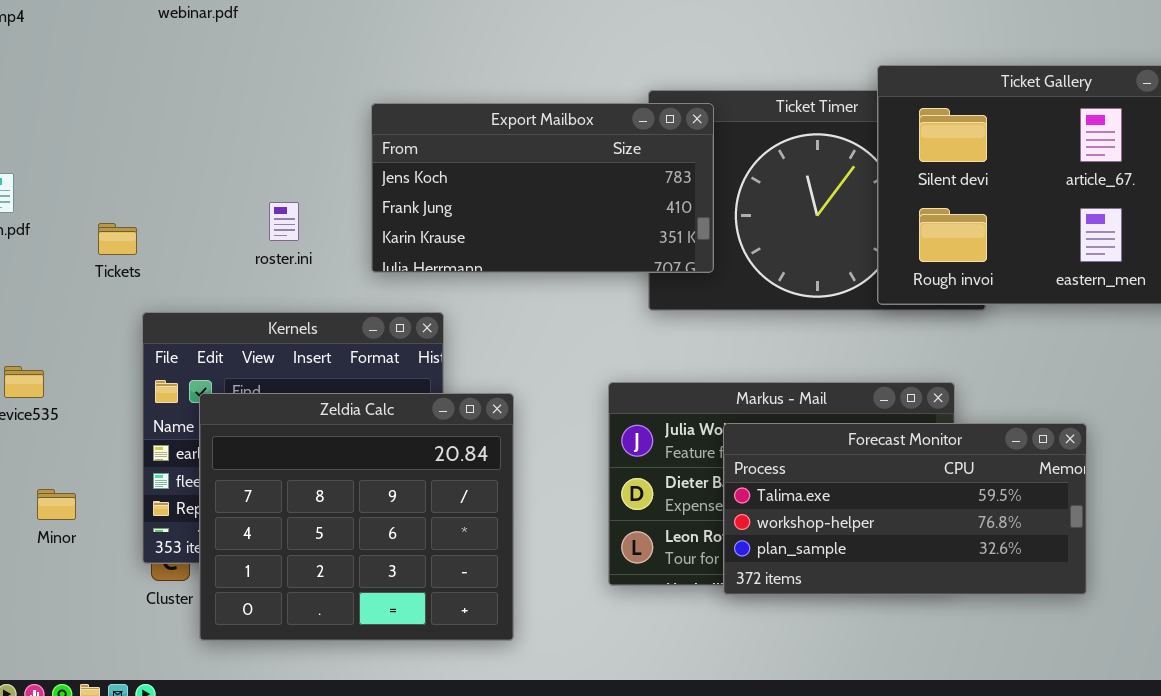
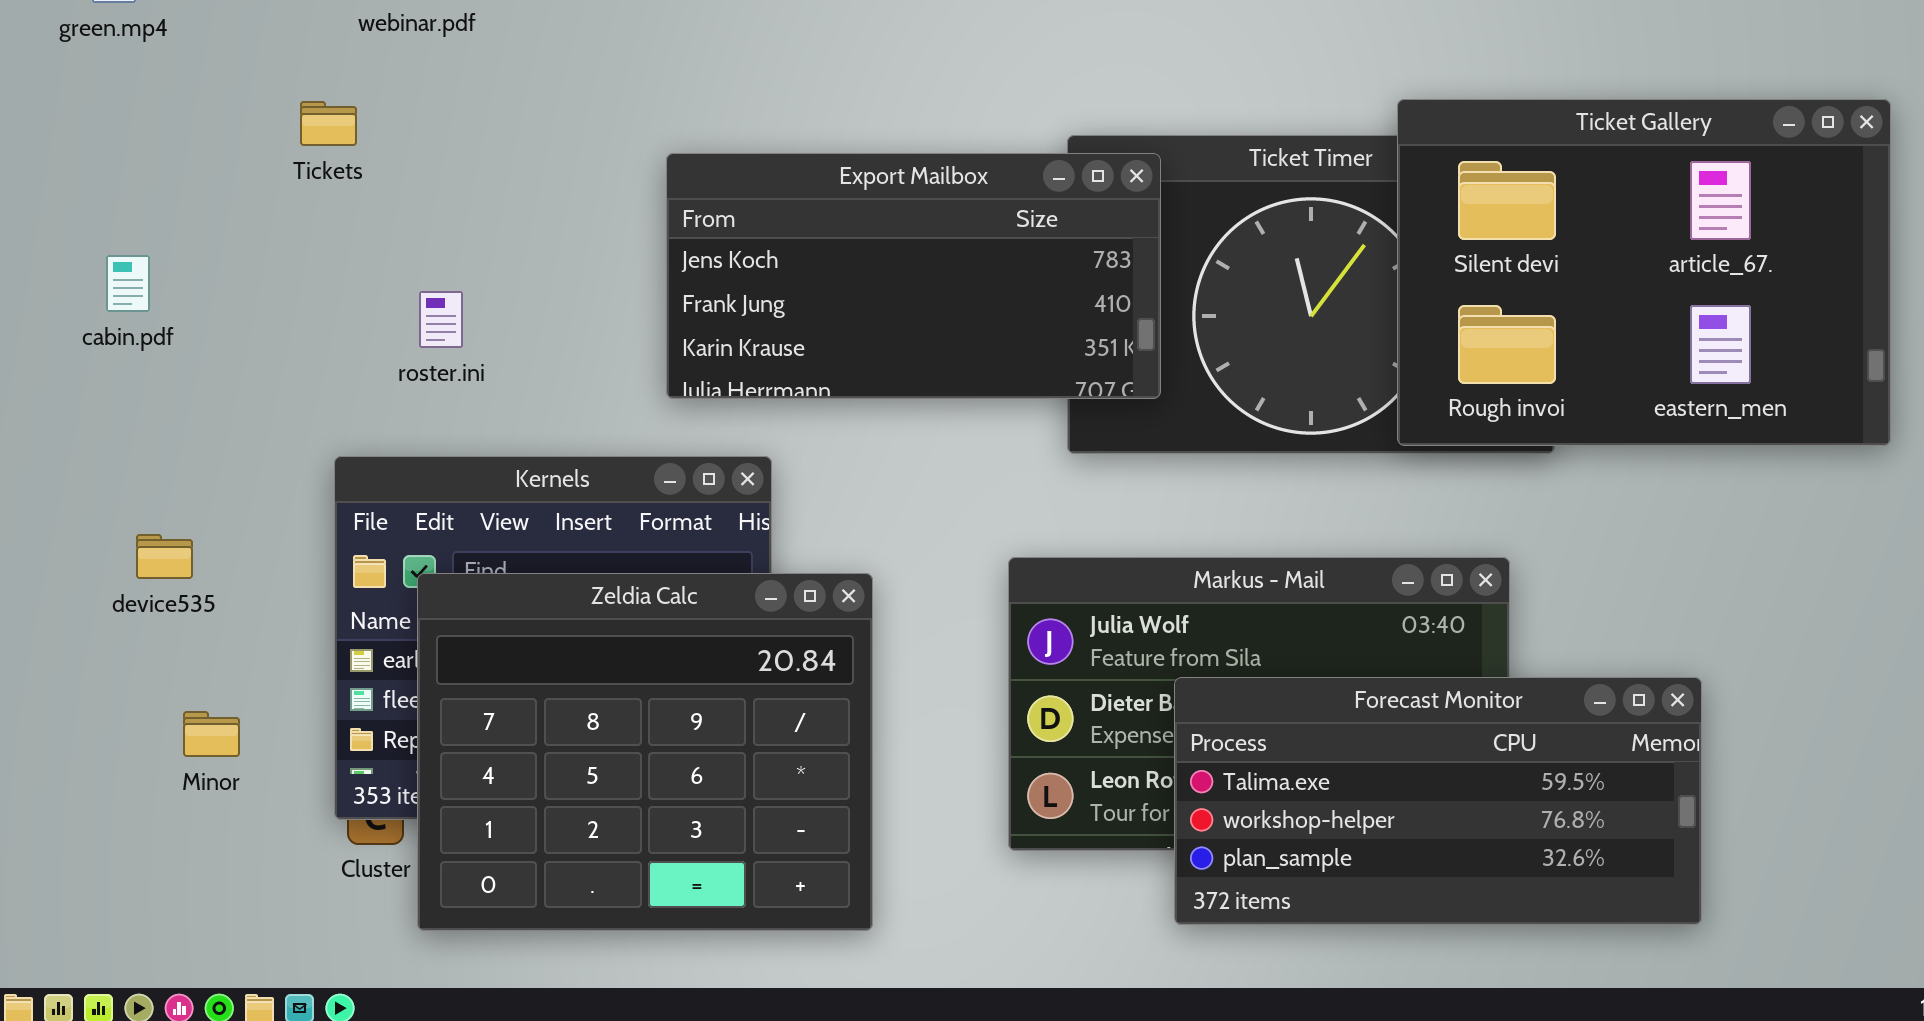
roster.ini: [269,202,299,241] -> [419,291,463,348], moved
Tickets: [98,223,137,255] -> [300,101,357,146], moved
Forecast Monitor: [723,423,1087,595] -> [1174,677,1702,925], moved

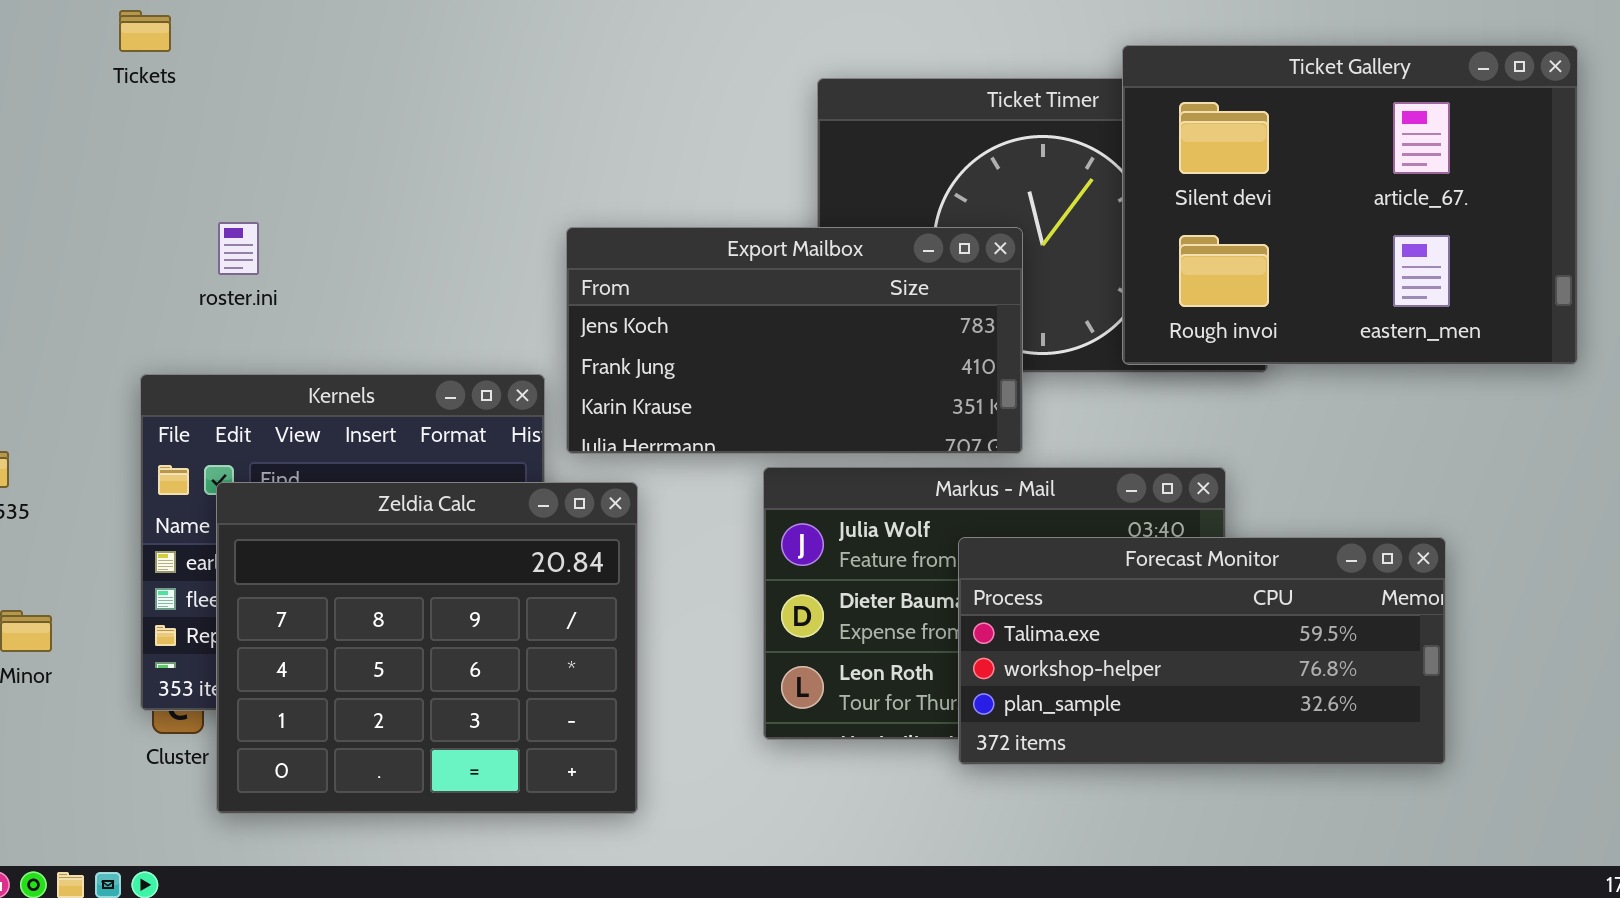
Tickets: [300,101,357,146] -> [119,10,171,52], moved
Export Mailbox: [666,153,1161,399] -> [566,227,1023,454], moved
Forecast Monitor: [1174,677,1702,925] -> [958,537,1446,765], moved

